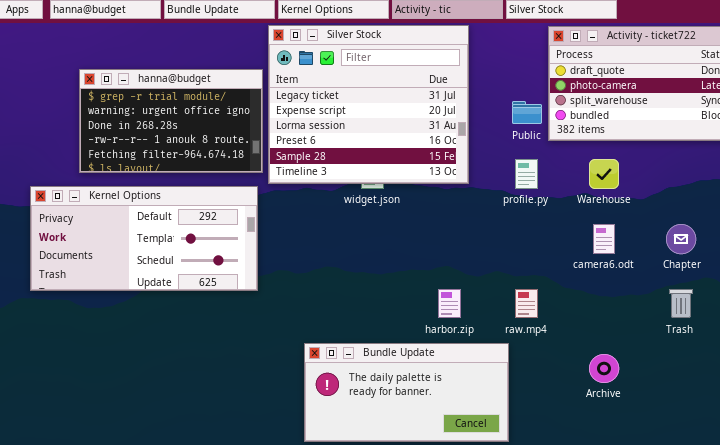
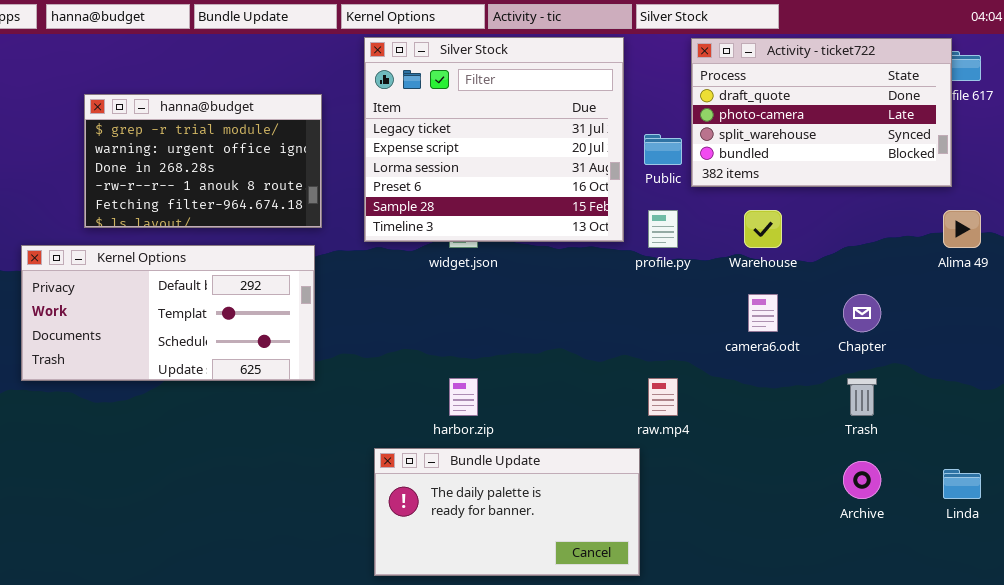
Silver Stock: [268,25,469,184] -> [364,37,624,242], moved
harbor.zip: [438,289,461,318] -> [449,378,478,416], moved
Archive: [589,354,619,383] -> [843,461,881,499], moved

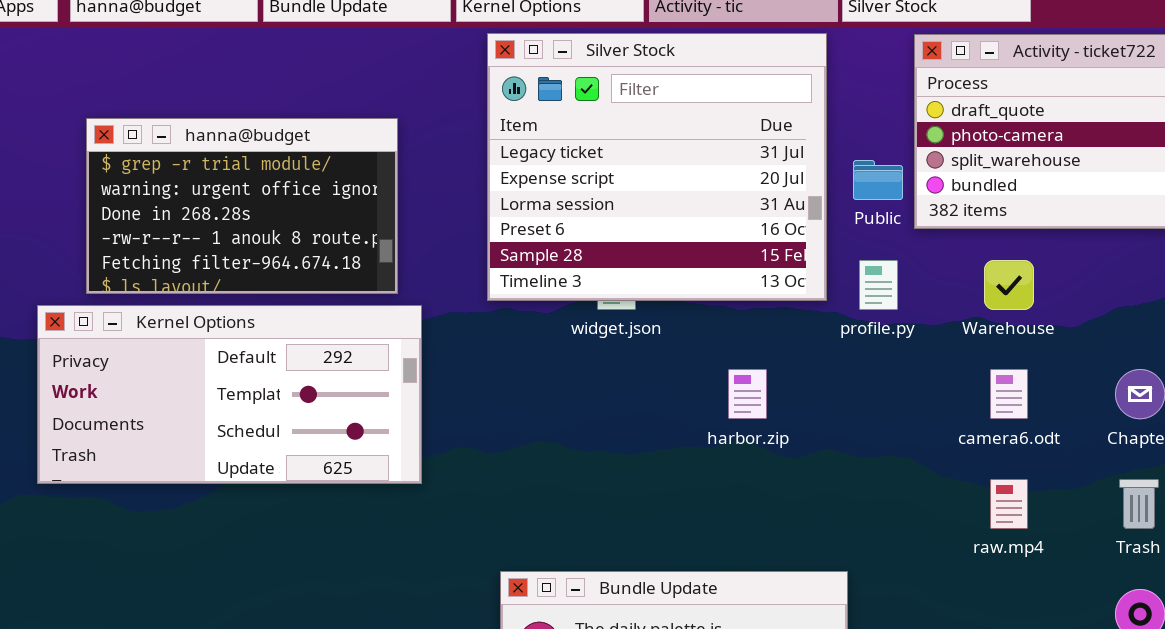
hanna@budget: [84,94,322,228] -> [86,118,398,294], moved
harbor.zip: [449,378,478,416] -> [728,369,767,419], moved
raw.mp4: [648,378,678,416] -> [990,479,1028,529], moved

